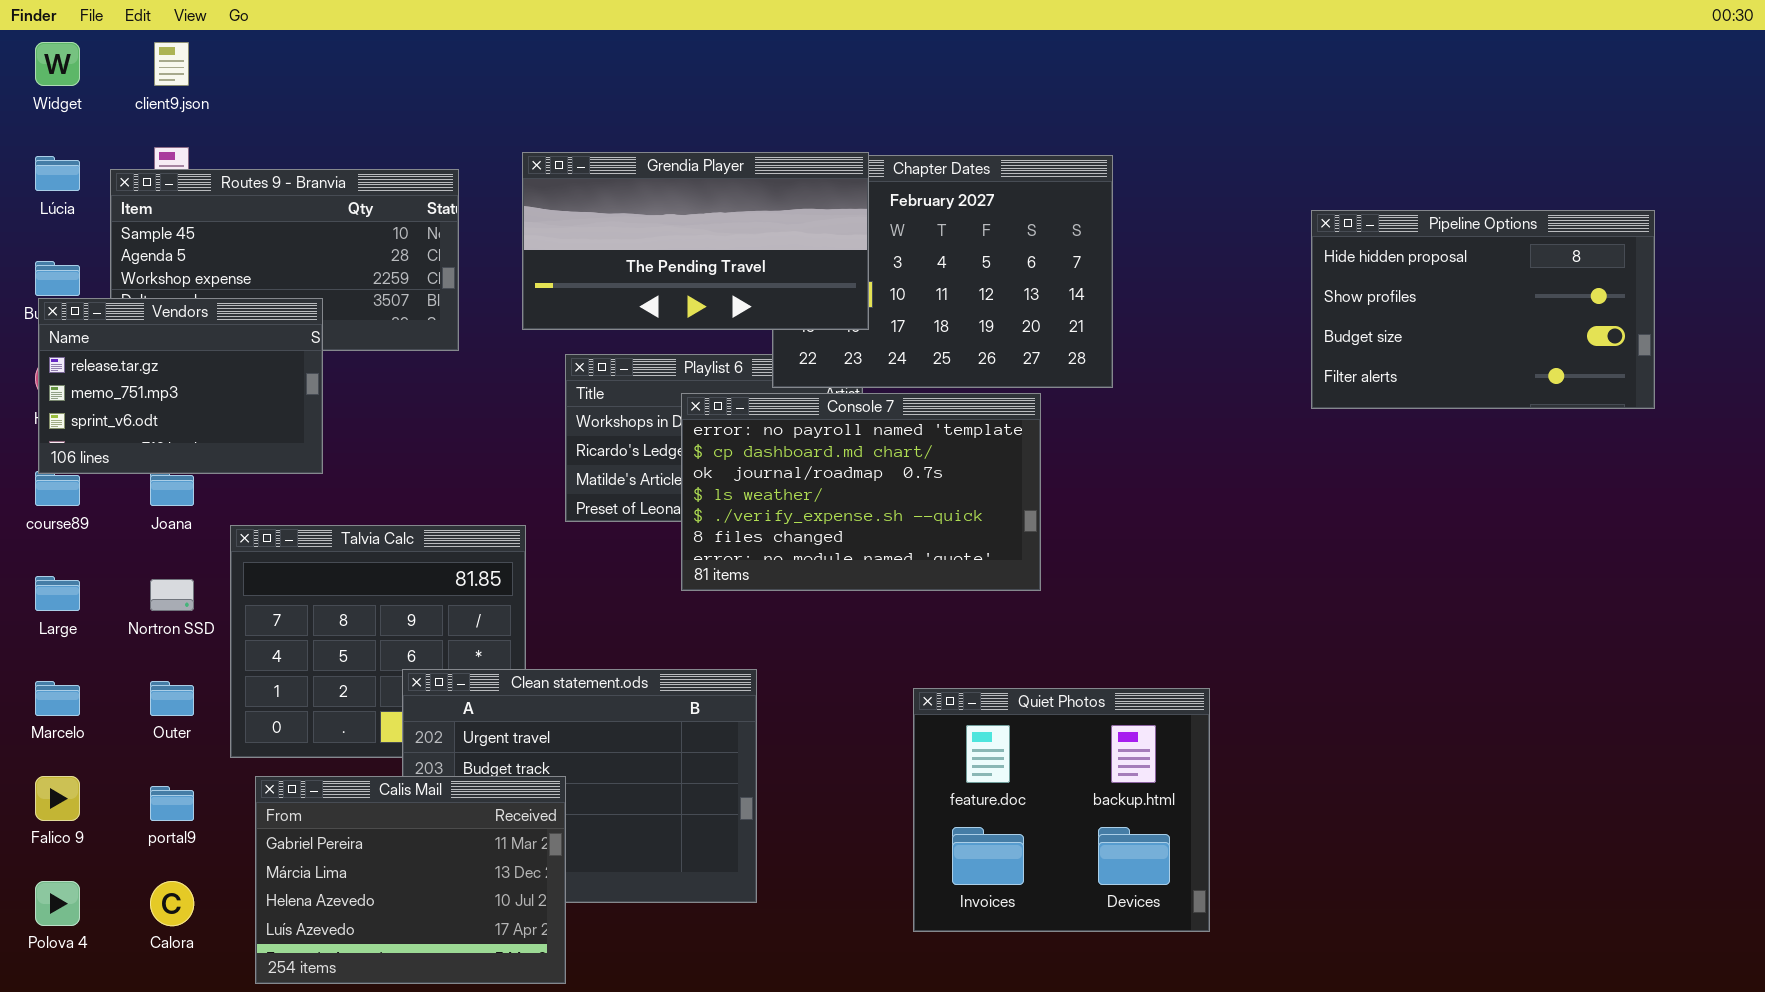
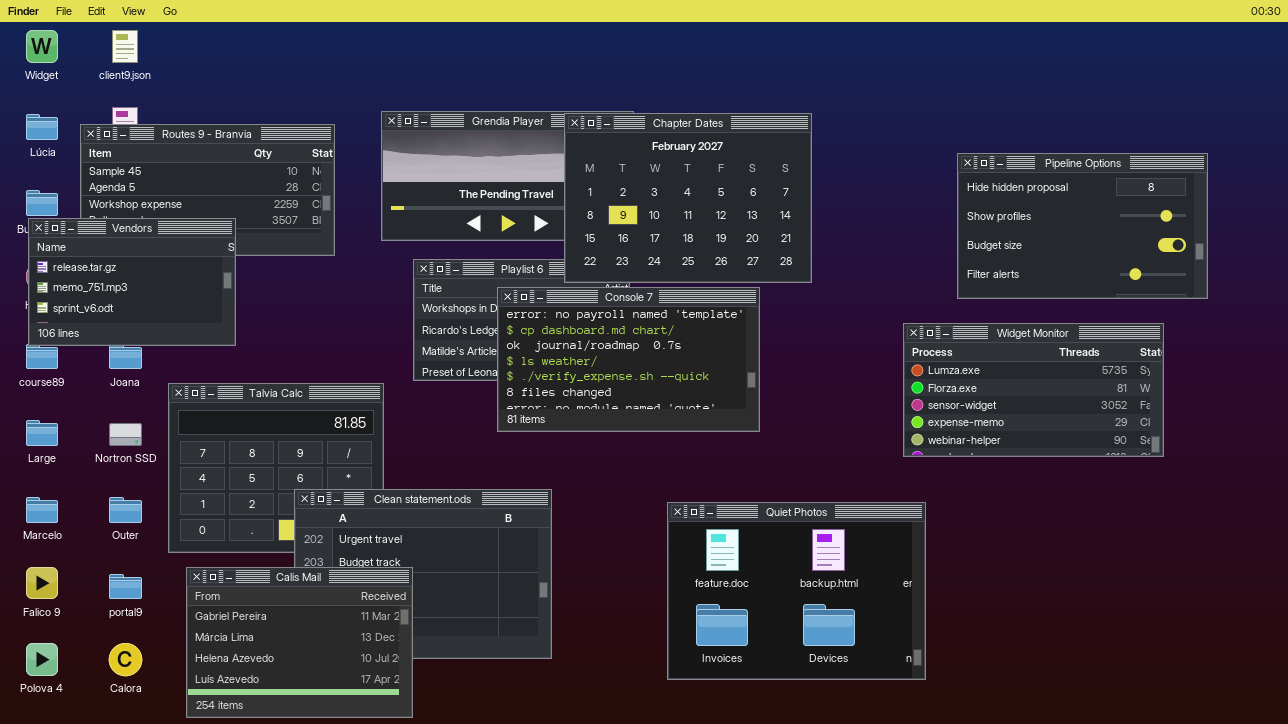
Chapter Dates: [772,155,1113,388] -> [564,113,812,283], raised
Widget Monitor: none -> [903,323,1164,457], opened
Quiet Photos: [913,688,1210,932] -> [667,502,926,680], resized

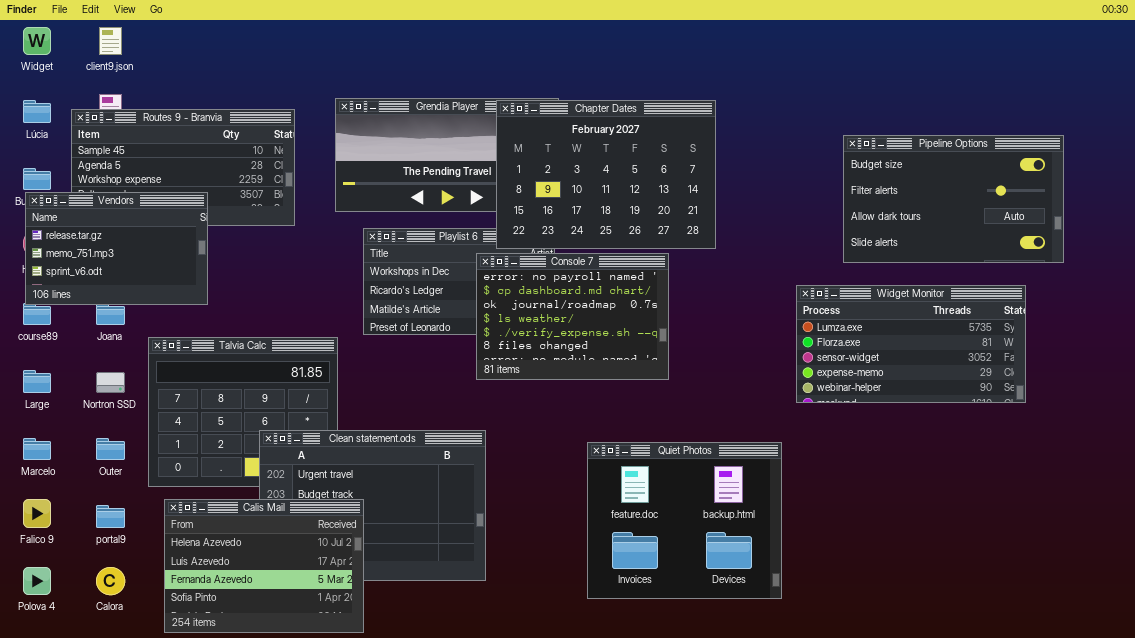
Pipeline Options: [957,153,1208,299] -> [843,135,1064,263], scrolled down 2 rows
Console 7: [497,287,760,432] -> [476,253,669,380], resized
Quiet Photos: [667,502,926,680] -> [587,442,782,599], resized
Calis Mail: [186,567,413,718] -> [164,499,364,633], scrolled down 2 rows

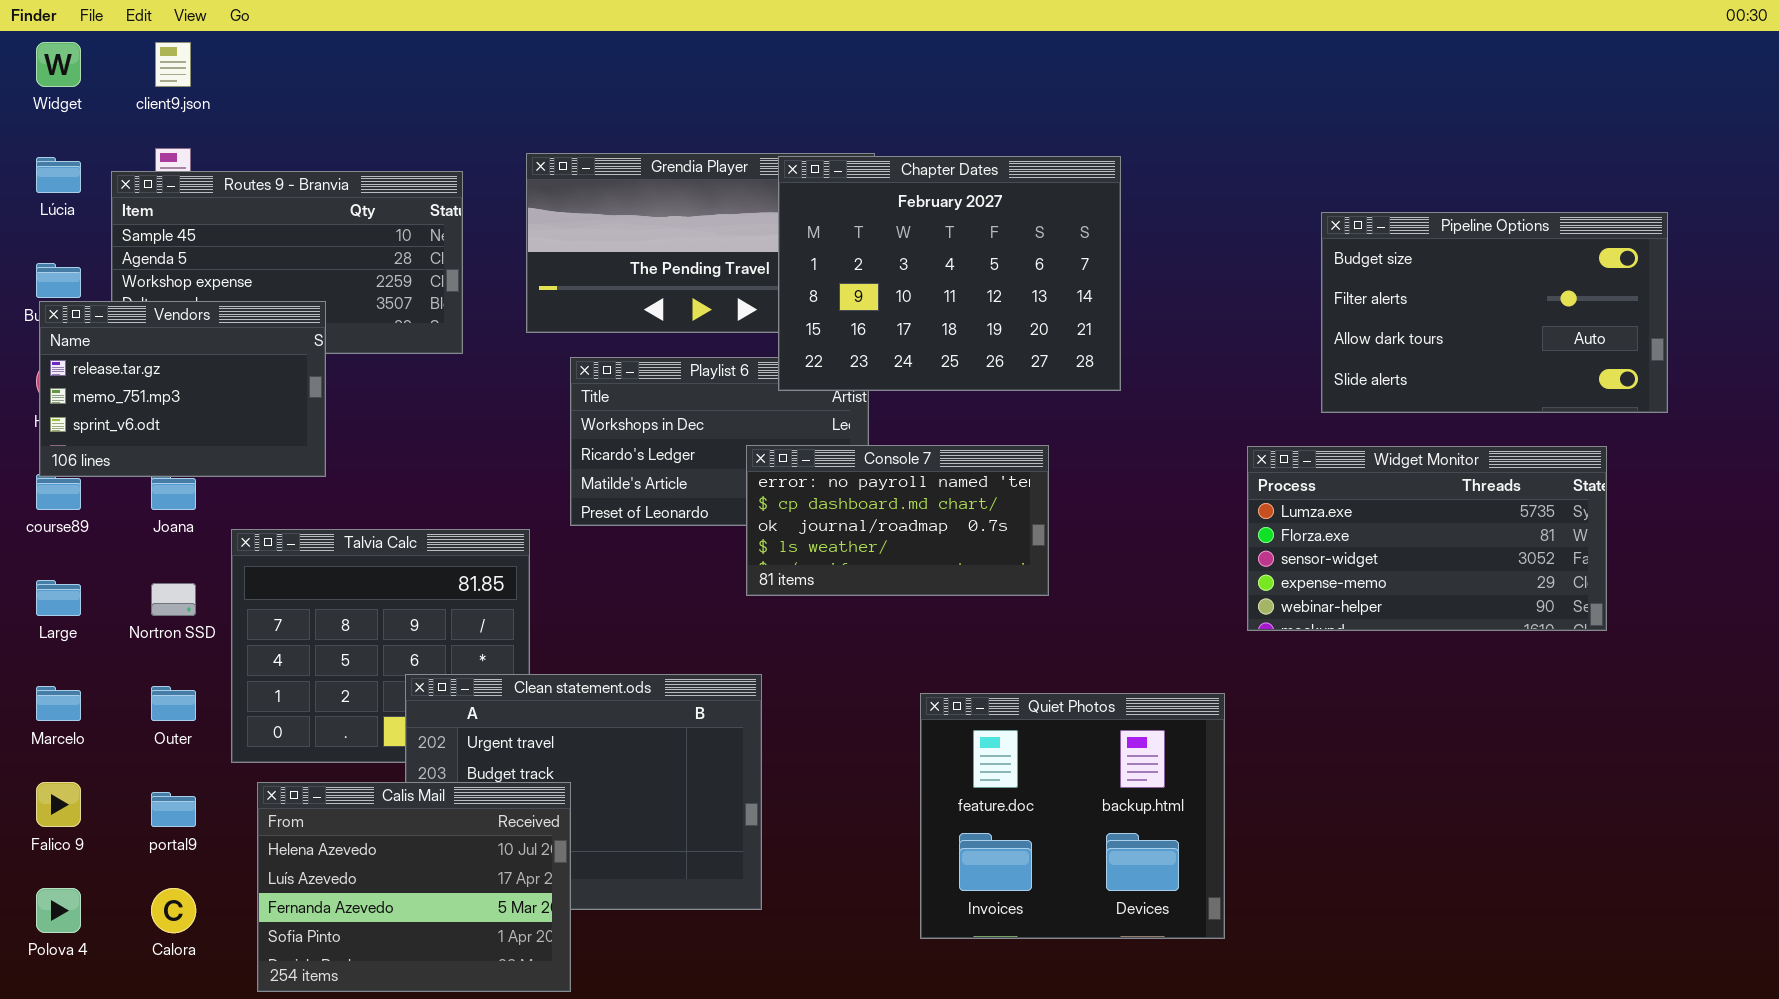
Console 7: [476,253,669,380] -> [746,445,1049,596], resized

